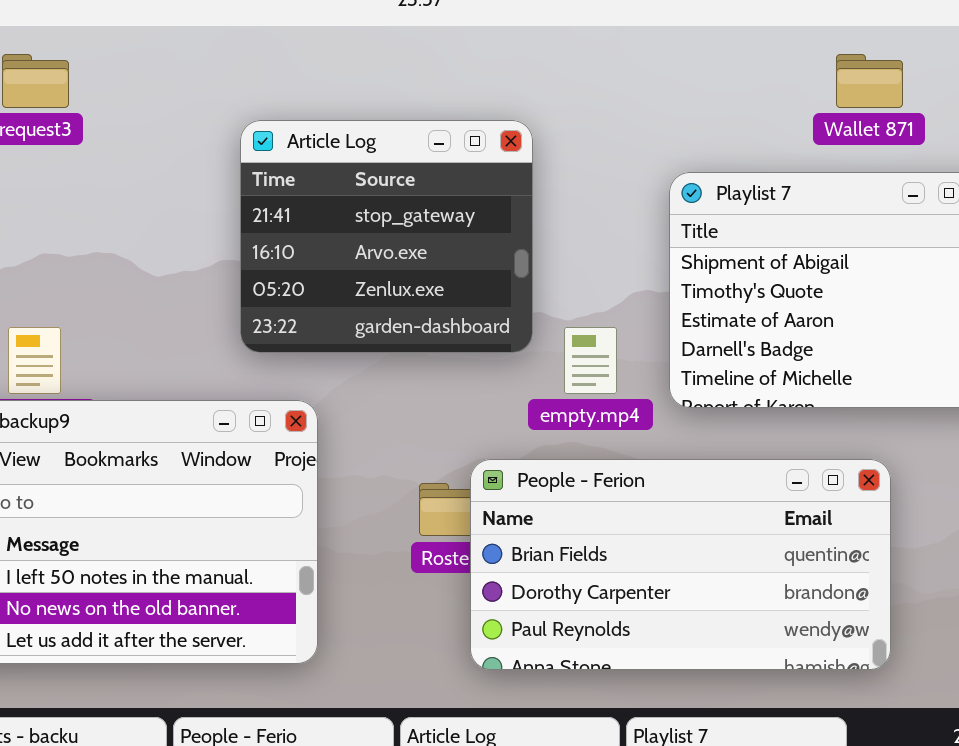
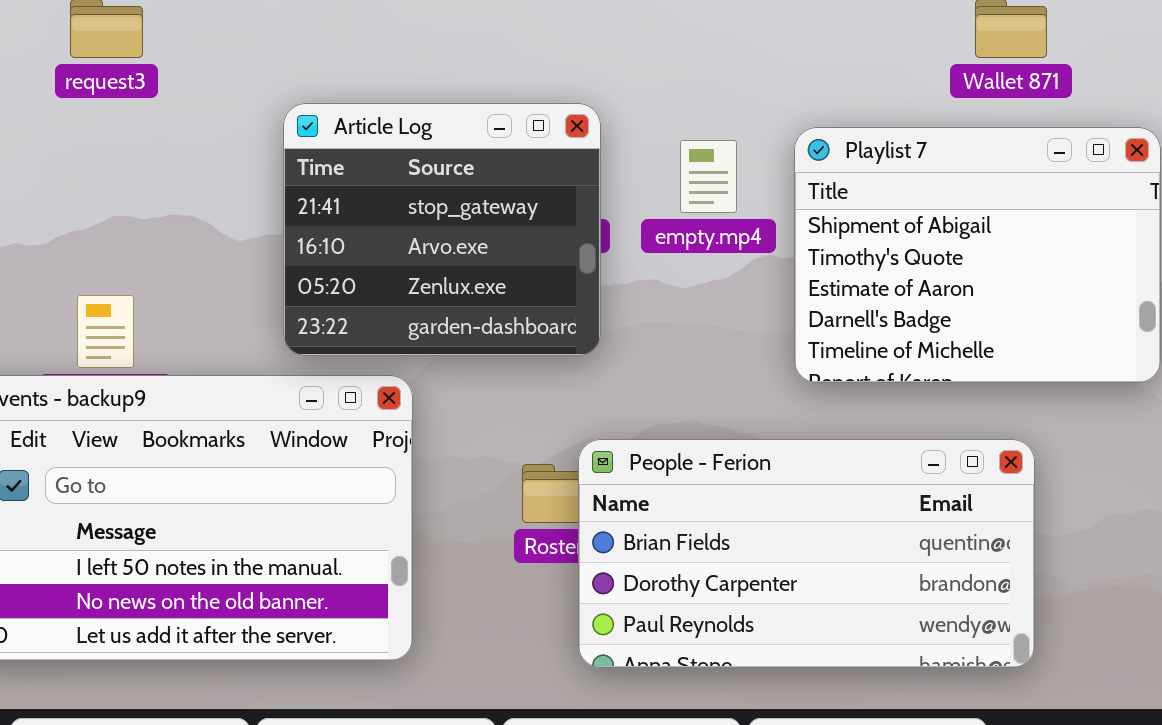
Article Log: [240,120,533,353] -> [283,103,601,356], moved
empty.mp4: [564,327,617,394] -> [680,140,737,213], moved

